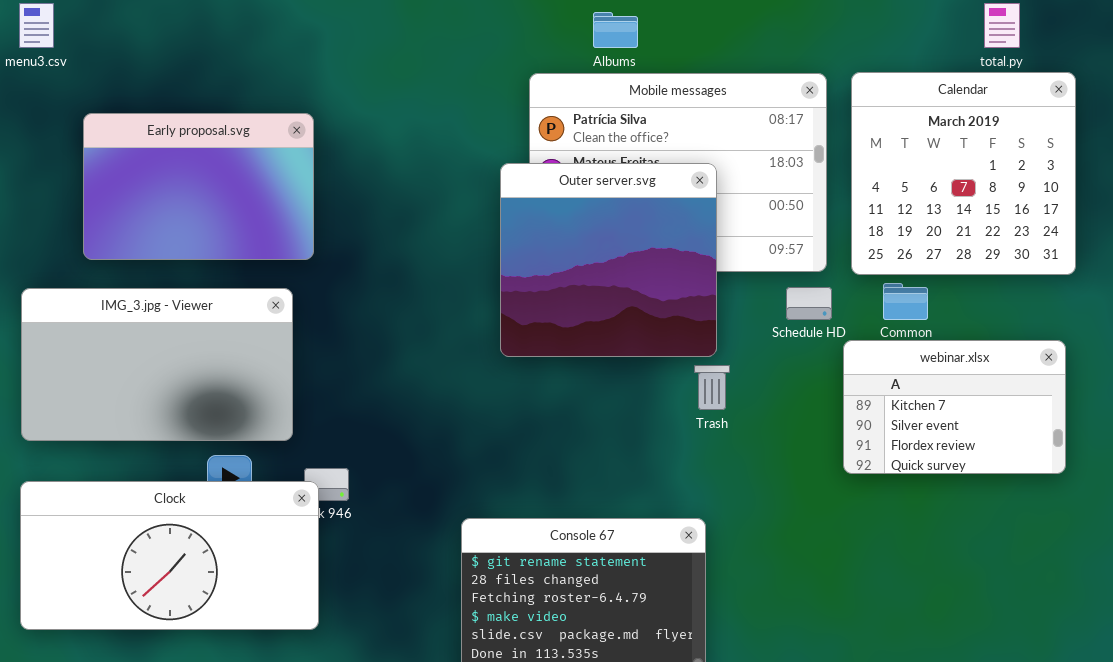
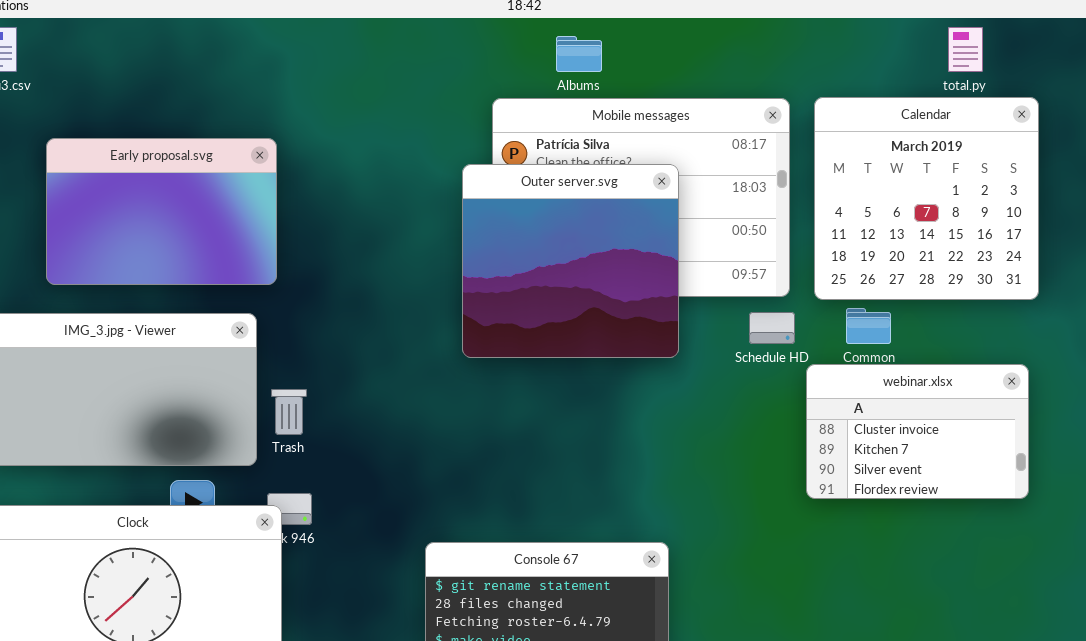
Outer server.svg: [500,163,717,357] -> [462,164,679,358], moved
webinar.xlsx: [843,340,1066,474] -> [806,364,1029,499], scrolled up 1 row
Trash: [694,365,730,410] -> [271,389,307,435], moved

